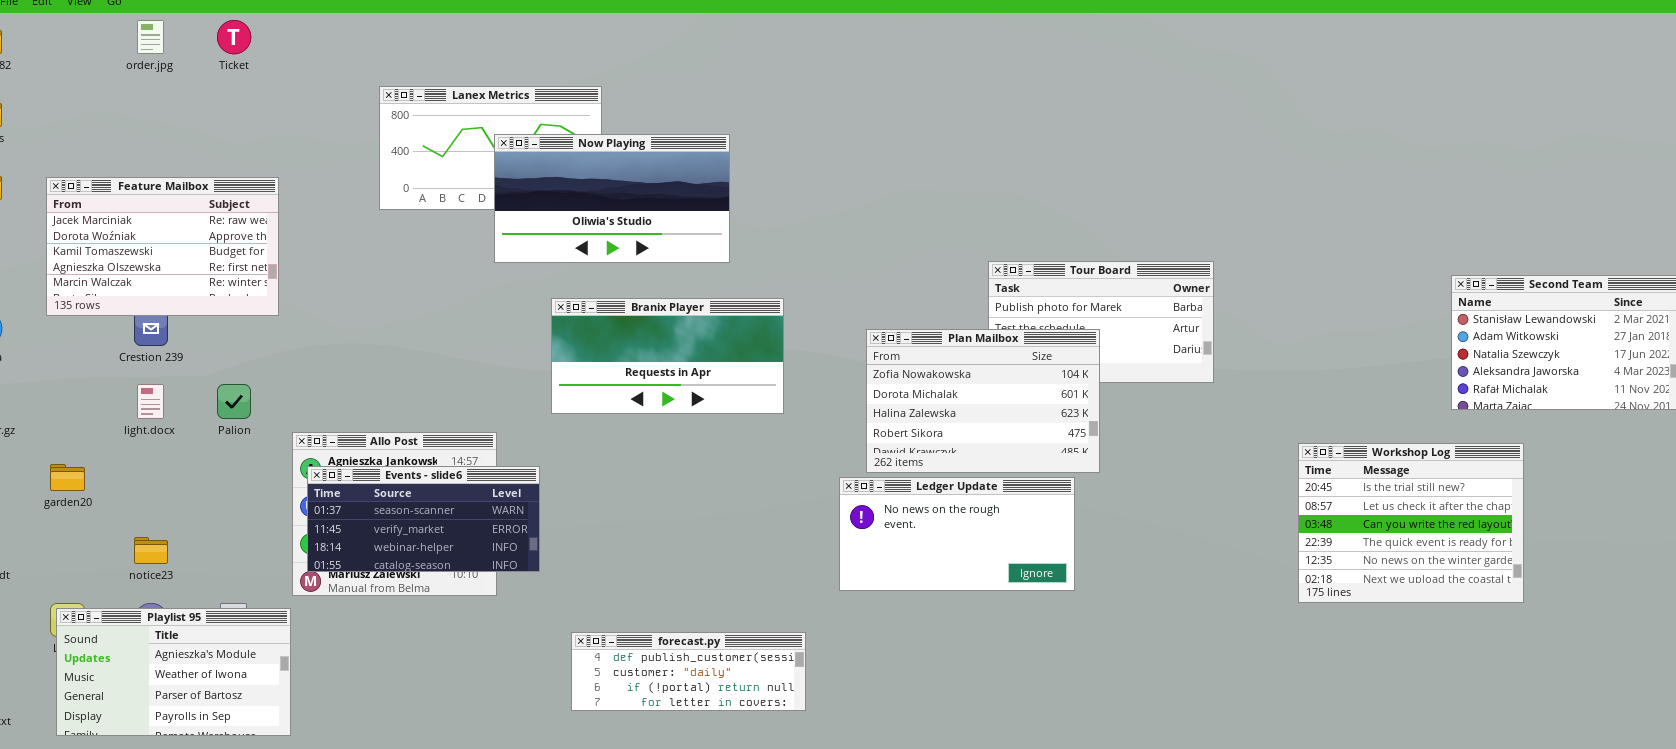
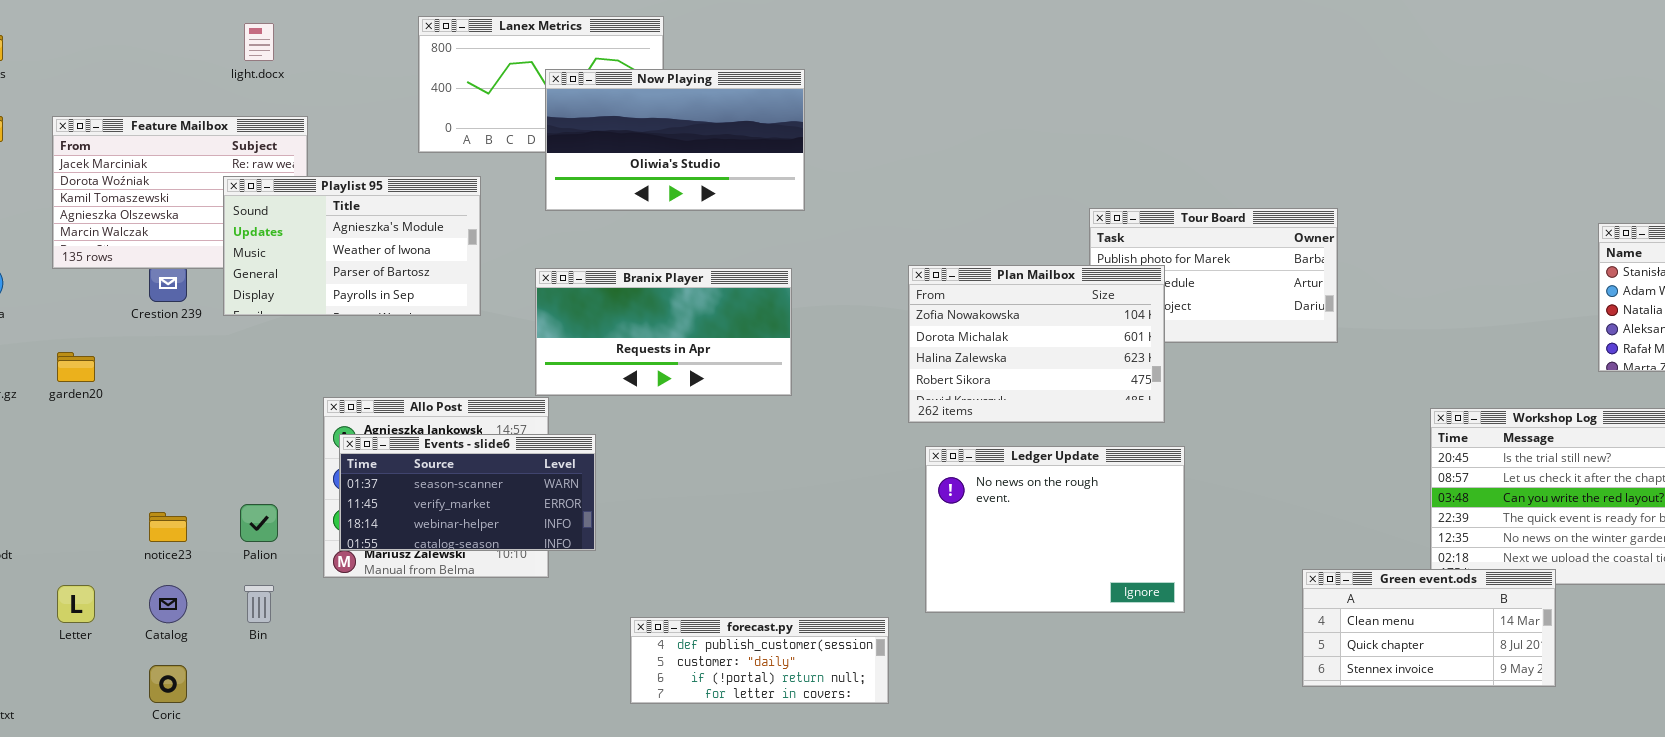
Branix Player: [551,298,784,414] -> [535,268,792,396], moved
Plan Mailbox: [866,329,1100,473] -> [908,265,1165,423], moved
light.docx: [137,384,164,419] -> [244,23,274,61], moved
Palion: [217,384,251,419] -> [240,504,278,542], moved
garden20: [50,464,85,491] -> [57,352,95,382], moved
Ledger Update: [839,477,1075,591] -> [925,446,1185,613], resized
Green event.ods: none -> [1302,569,1556,687], opened
Playlist 95: [56,608,291,736] -> [223,176,481,316], moved

